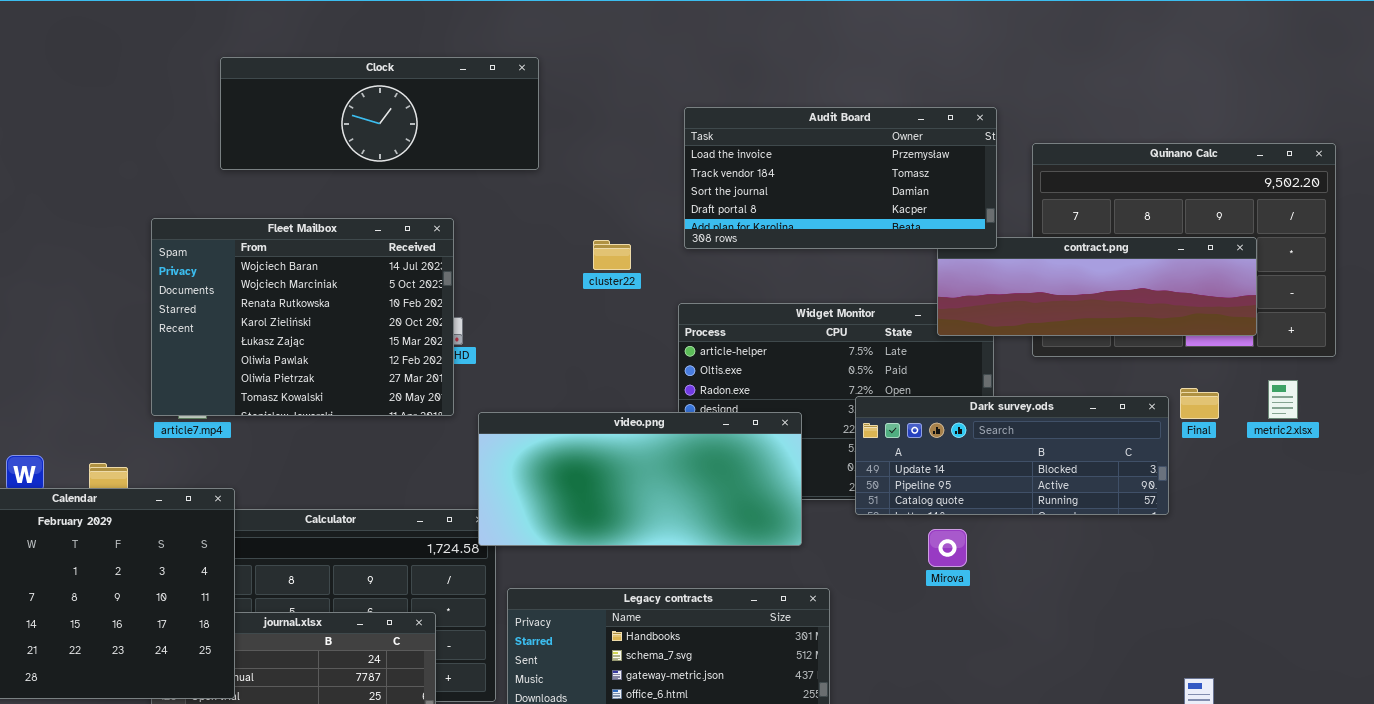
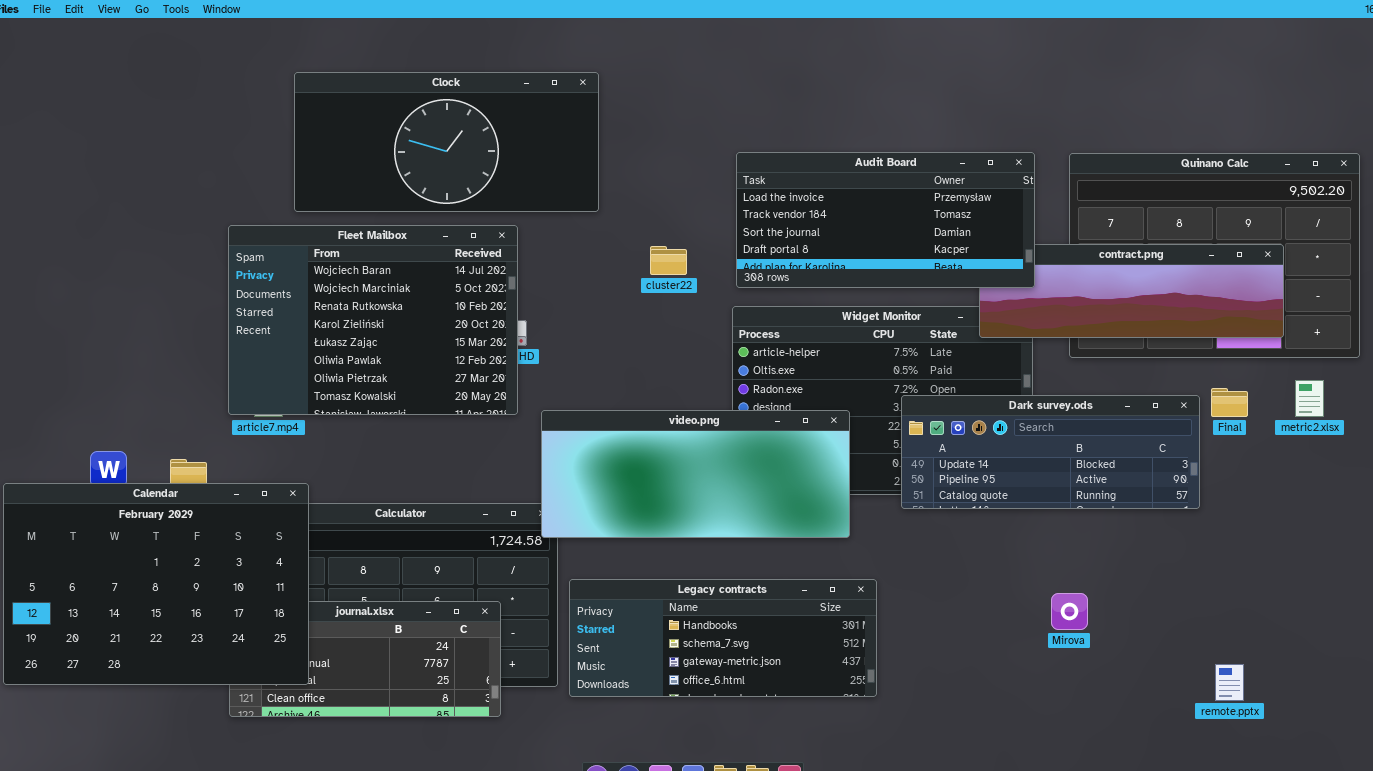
Clock: [220,57,539,170] -> [294,72,599,212], resized
Audit Board: [684,107,997,249] -> [736,152,1035,288], moved
Mirova: [928,529,967,567] -> [1051,593,1088,630], moved

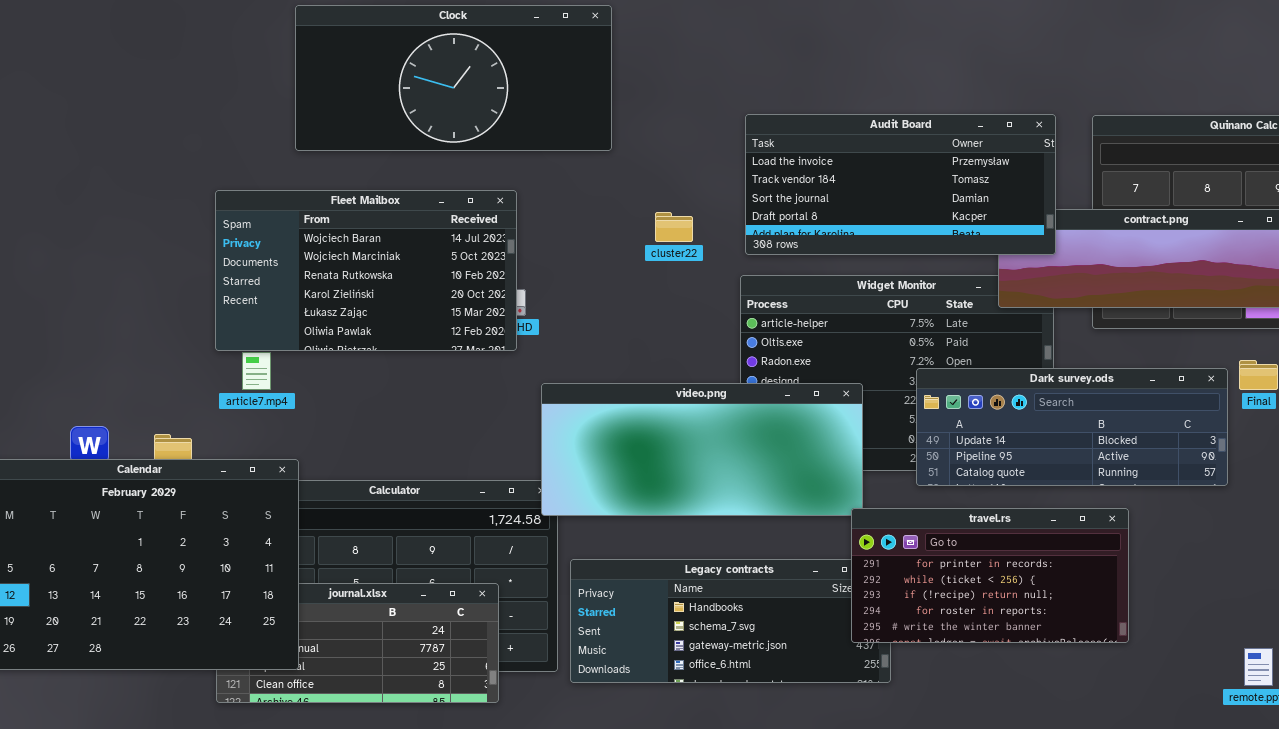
Clock: [294,72,599,212] -> [295,5,612,151], moved
Fleet Mailbox: [228,225,518,415] -> [215,190,517,351], resized
travel.rs: none -> [851,508,1129,643], opened

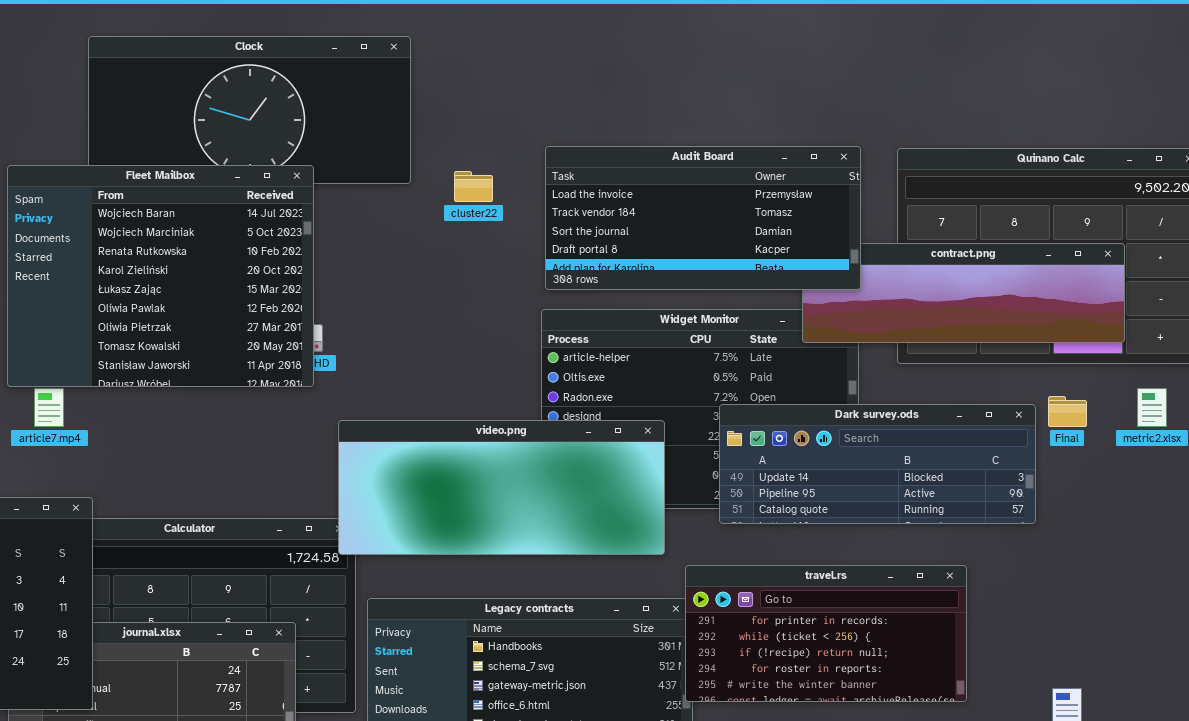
Fleet Mailbox: [215,190,517,351] -> [7,165,314,387], resized
cluster22: [655,212,693,242] -> [454,171,493,202], moved
travel.rs: [851,508,1129,643] -> [685,565,967,702], moved

